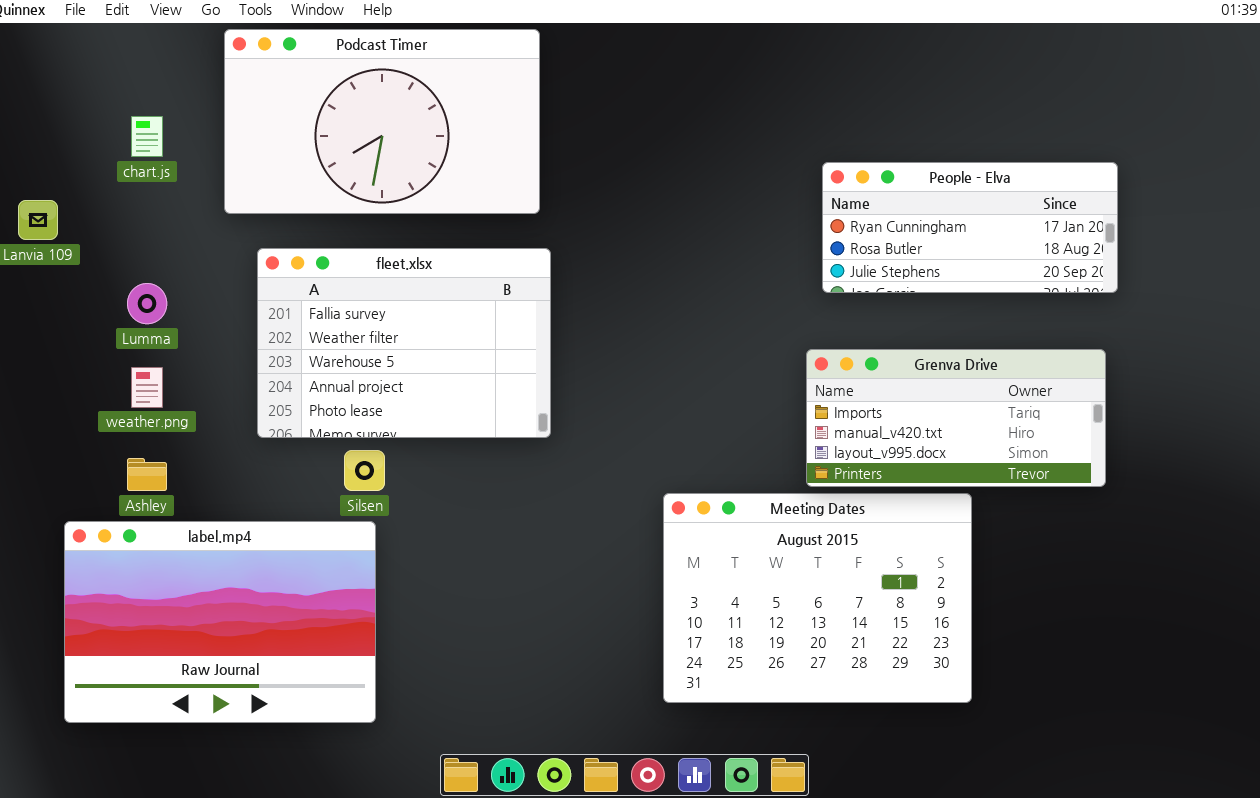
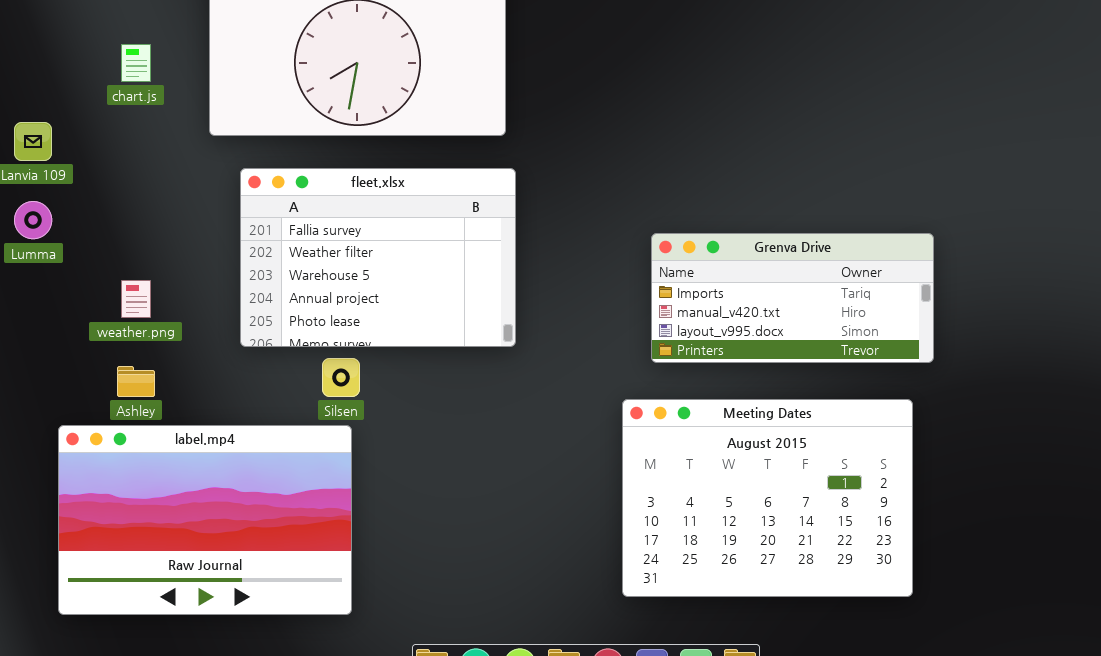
People - Elva: [822,162,1118,293] -> none, closed
Lumma: [127,283,167,324] -> [14,201,52,239], moved
Grenva Drive: [806,349,1106,487] -> [651,233,934,363], moved

